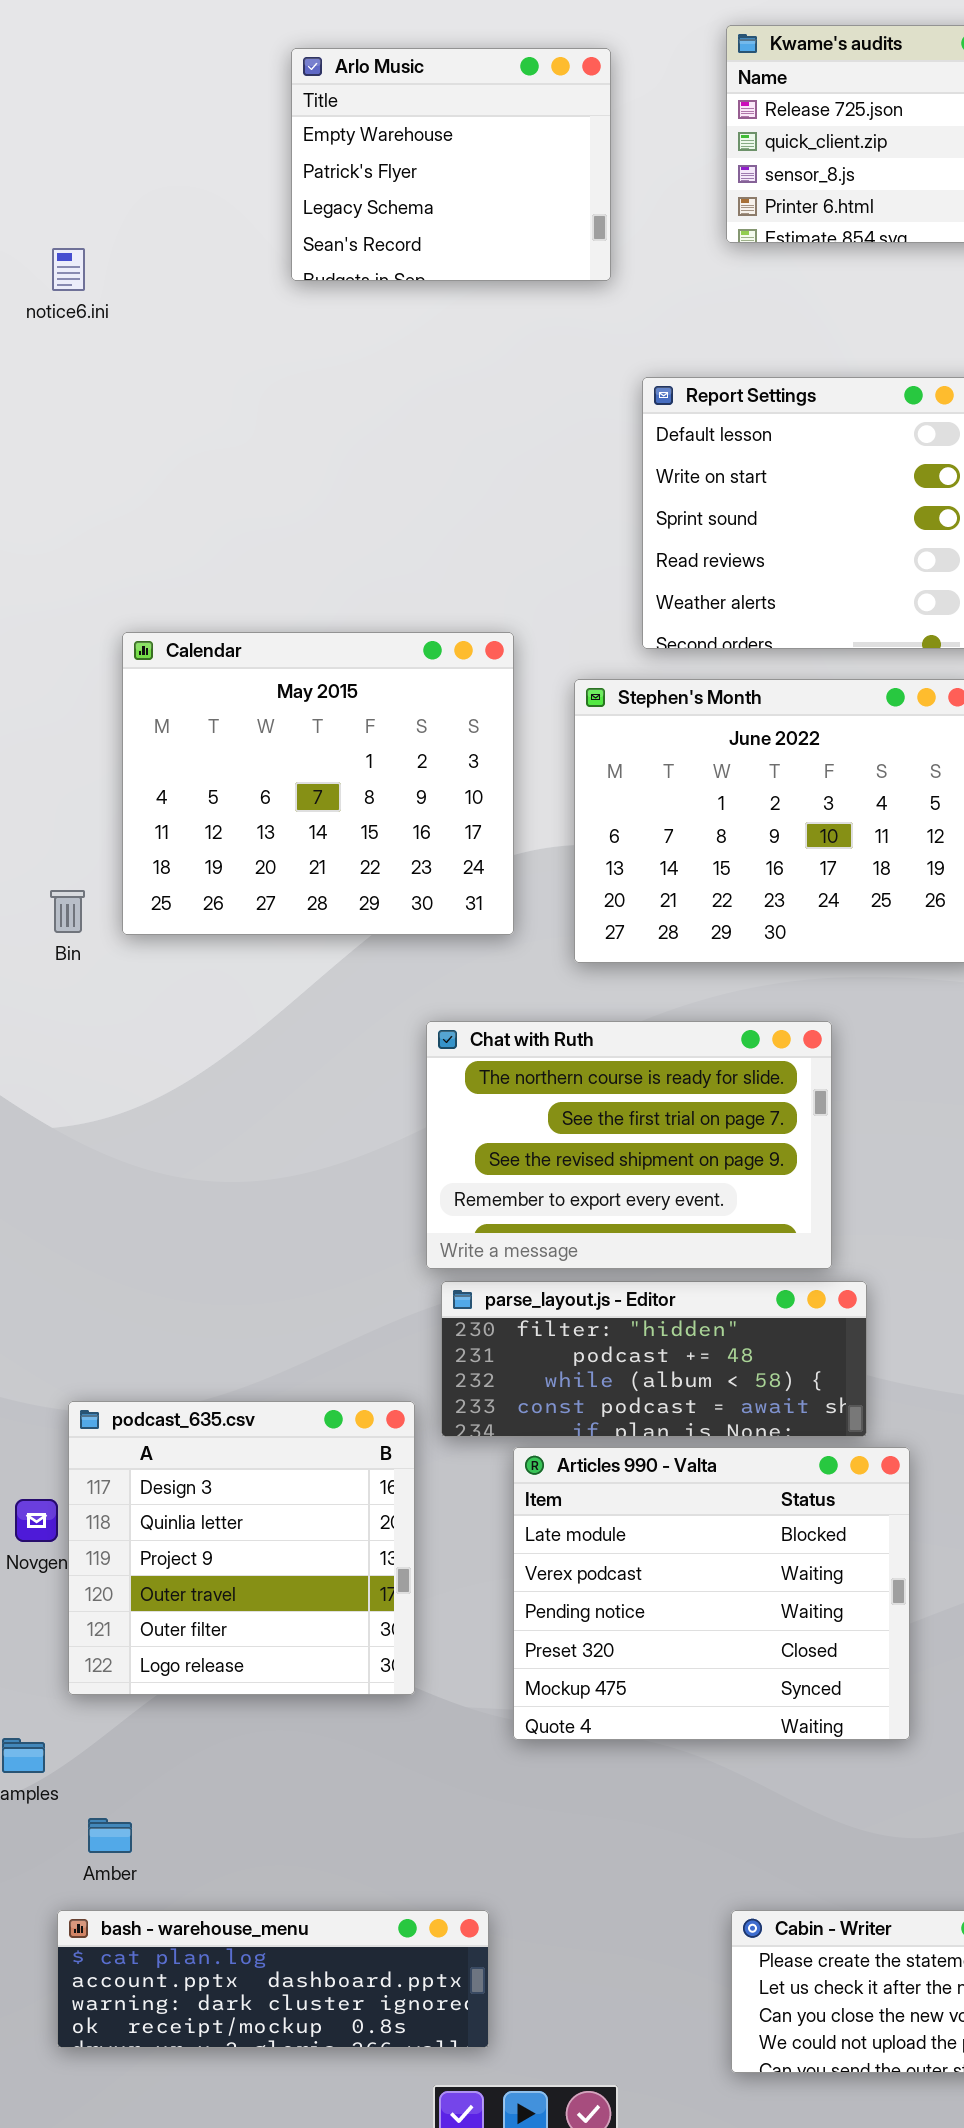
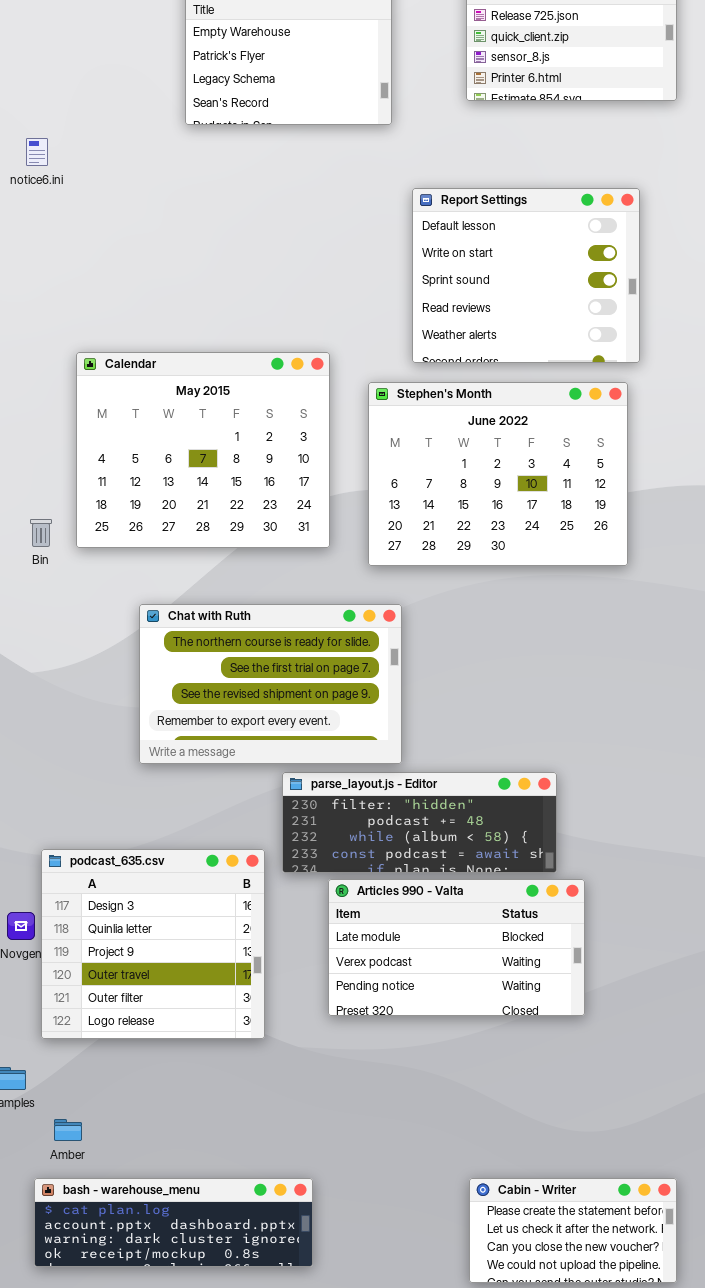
notice6.ini: [52,248,85,291] -> [26,138,48,166], moved
Chat with Ruth: [426,1021,832,1269] -> [139,604,402,764], moved
Articles 990 - Valta: [513,1447,910,1740] -> [328,879,585,1016], resized

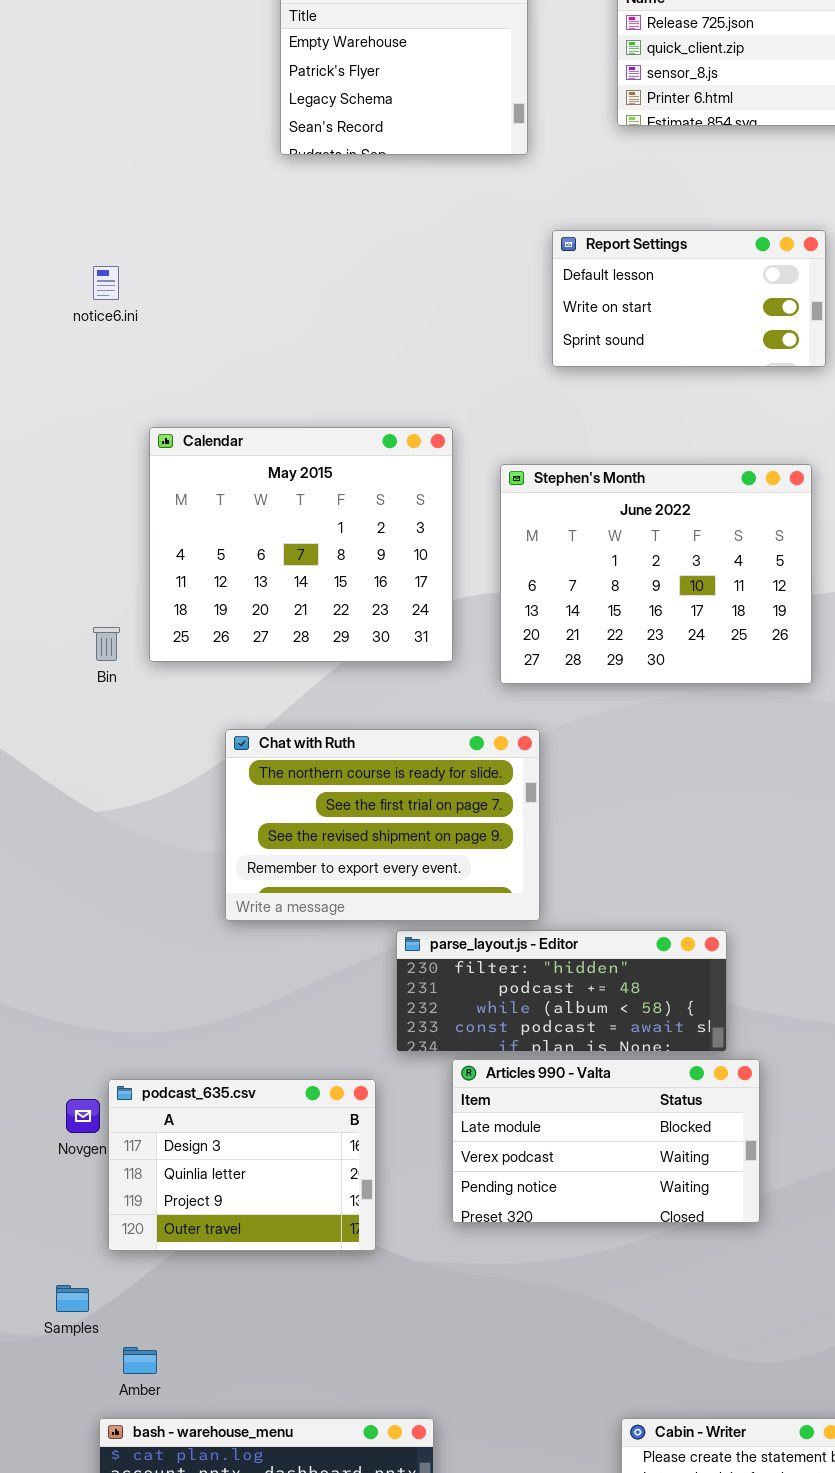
notice6.ini: [26,138,48,166] -> [93,266,119,300], moved
Report Settings: [412,188,640,363] -> [552,230,826,367], resized
podcast_635.csv: [41,849,265,1039] -> [108,1079,376,1251], resized

